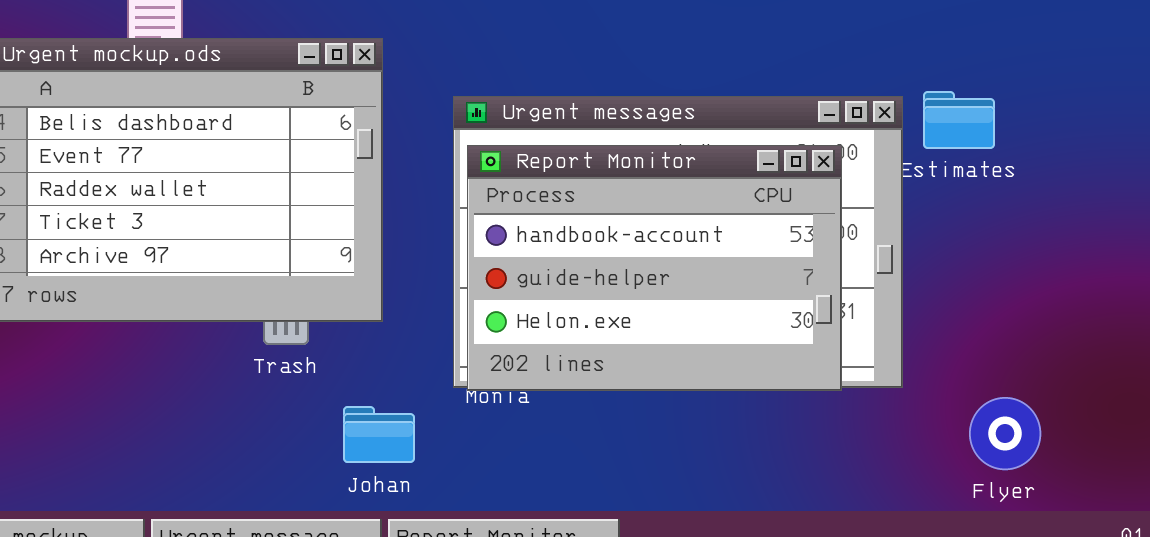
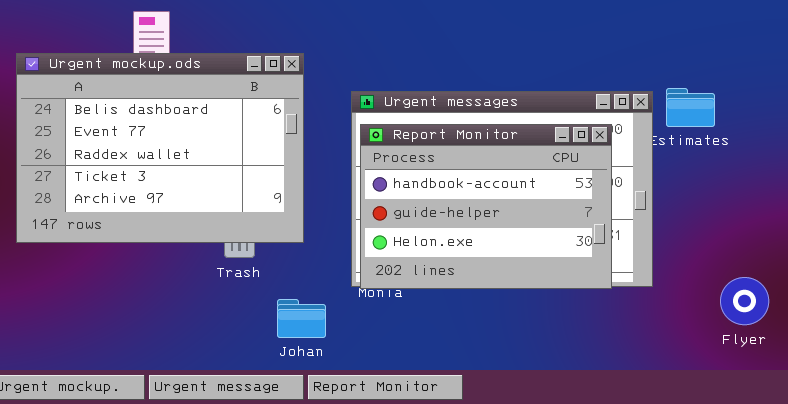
Flyer: [969,397,1041,470] -> [720,277,769,325], moved

